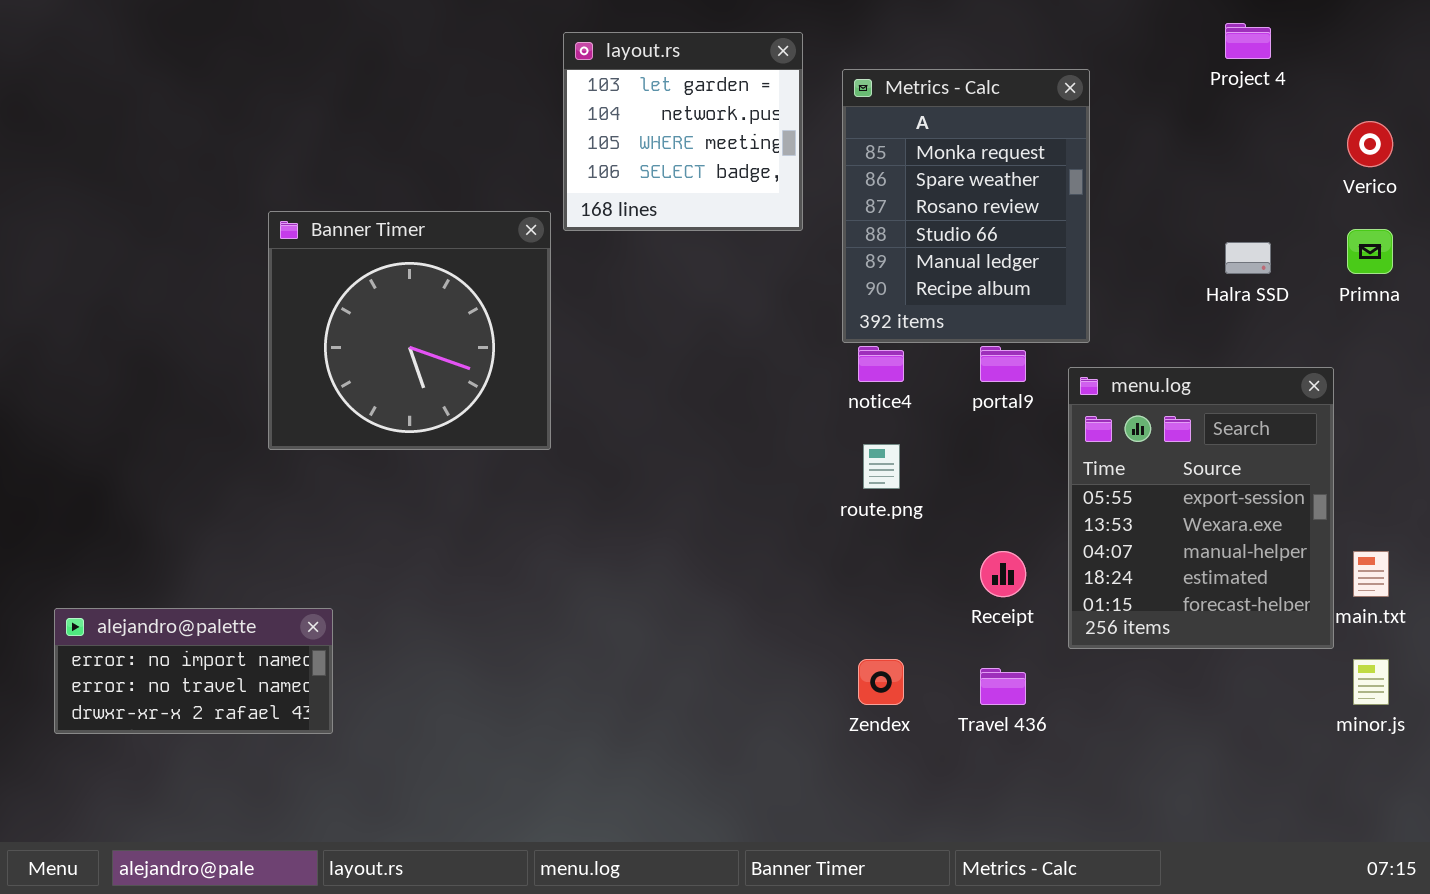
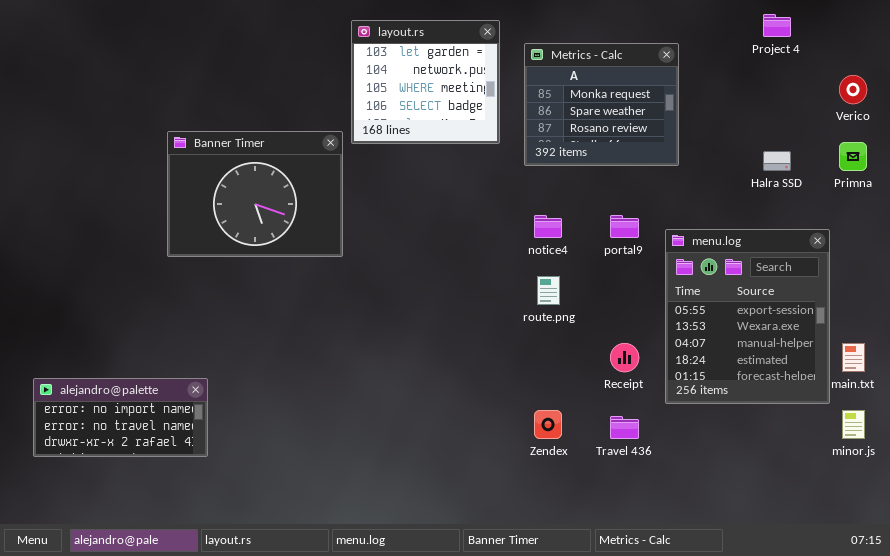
Metrics - Calc: [842,69,1090,343] -> [524,43,679,166], resized
Banner Timer: [268,211,551,450] -> [167,131,343,257], resized

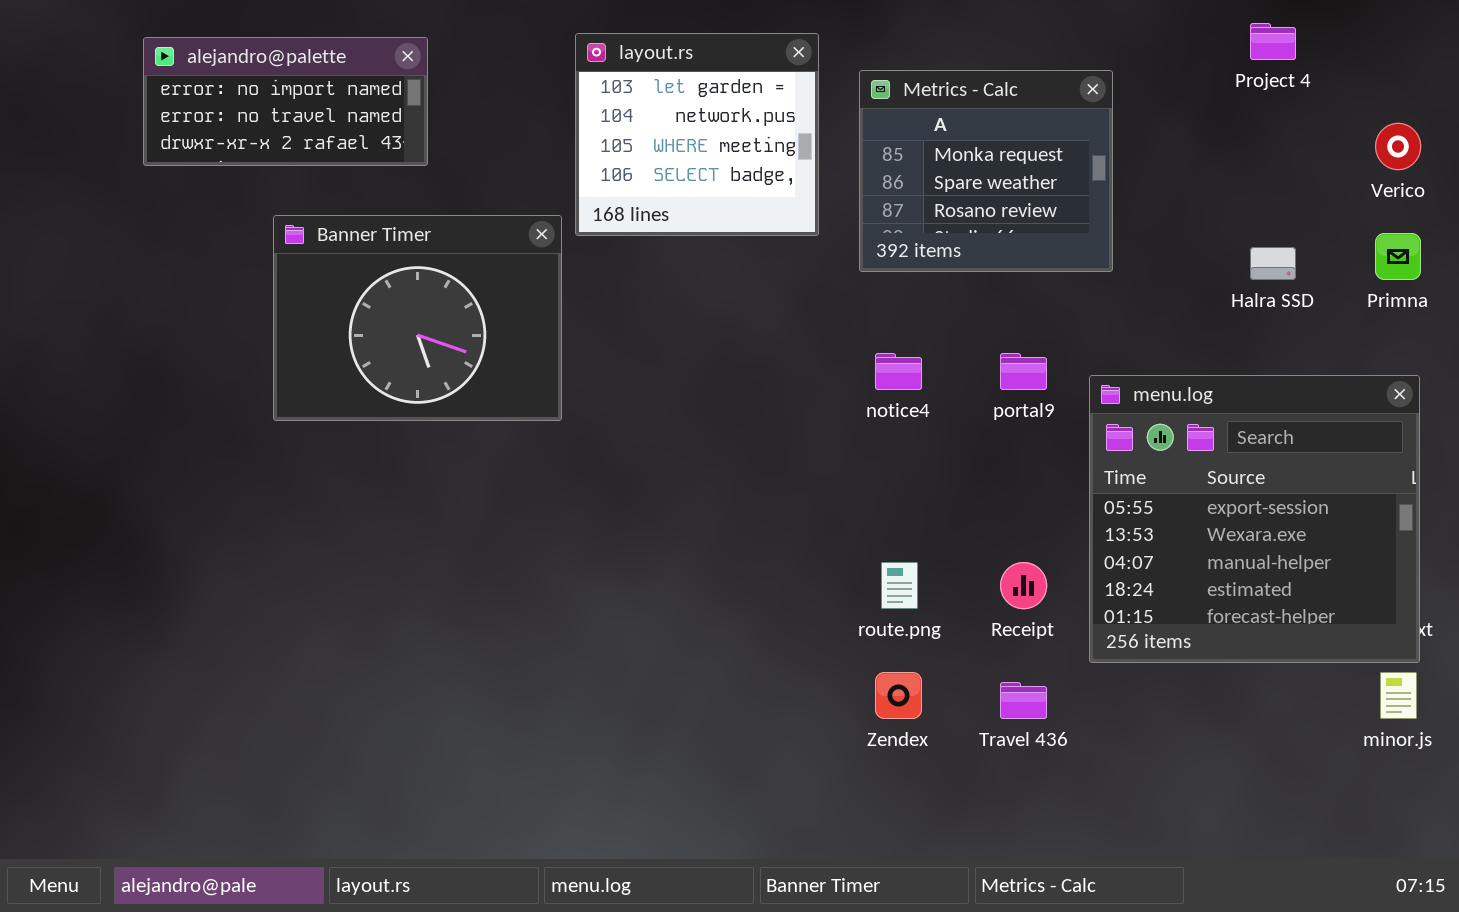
menu.log: [665,229,830,404] -> [1089,375,1420,663], resized
route.png: [537,276,560,305] -> [881,562,918,609], moved
alejandro@palette: [33,378,208,457] -> [143,37,428,166], moved

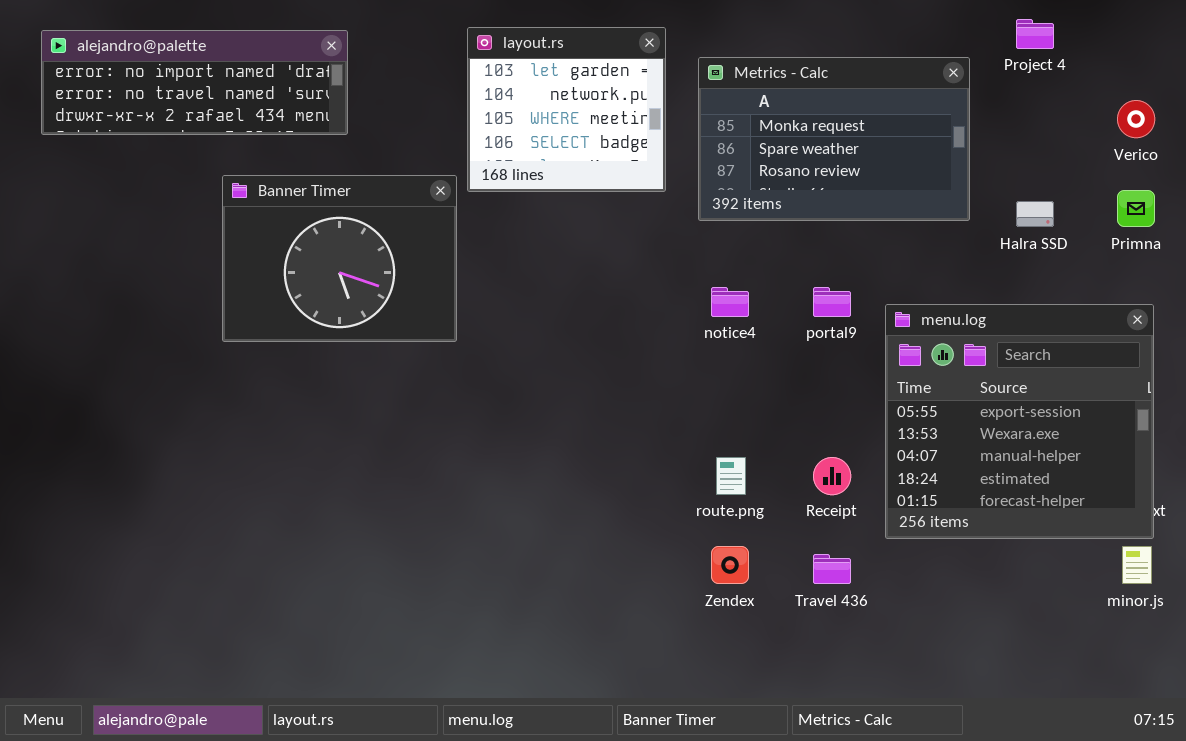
alejandro@palette: [143,37,428,166] -> [41,30,348,135], resized
Metrics - Calc: [859,70,1113,272] -> [698,57,970,221], resized

